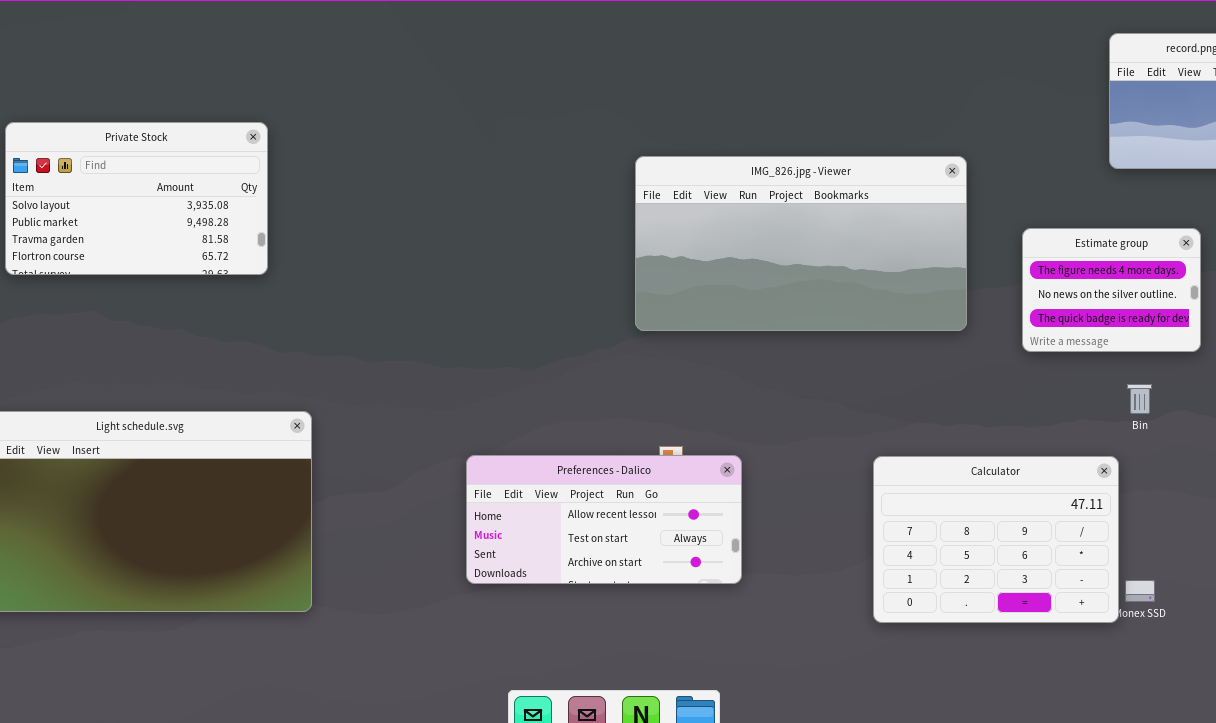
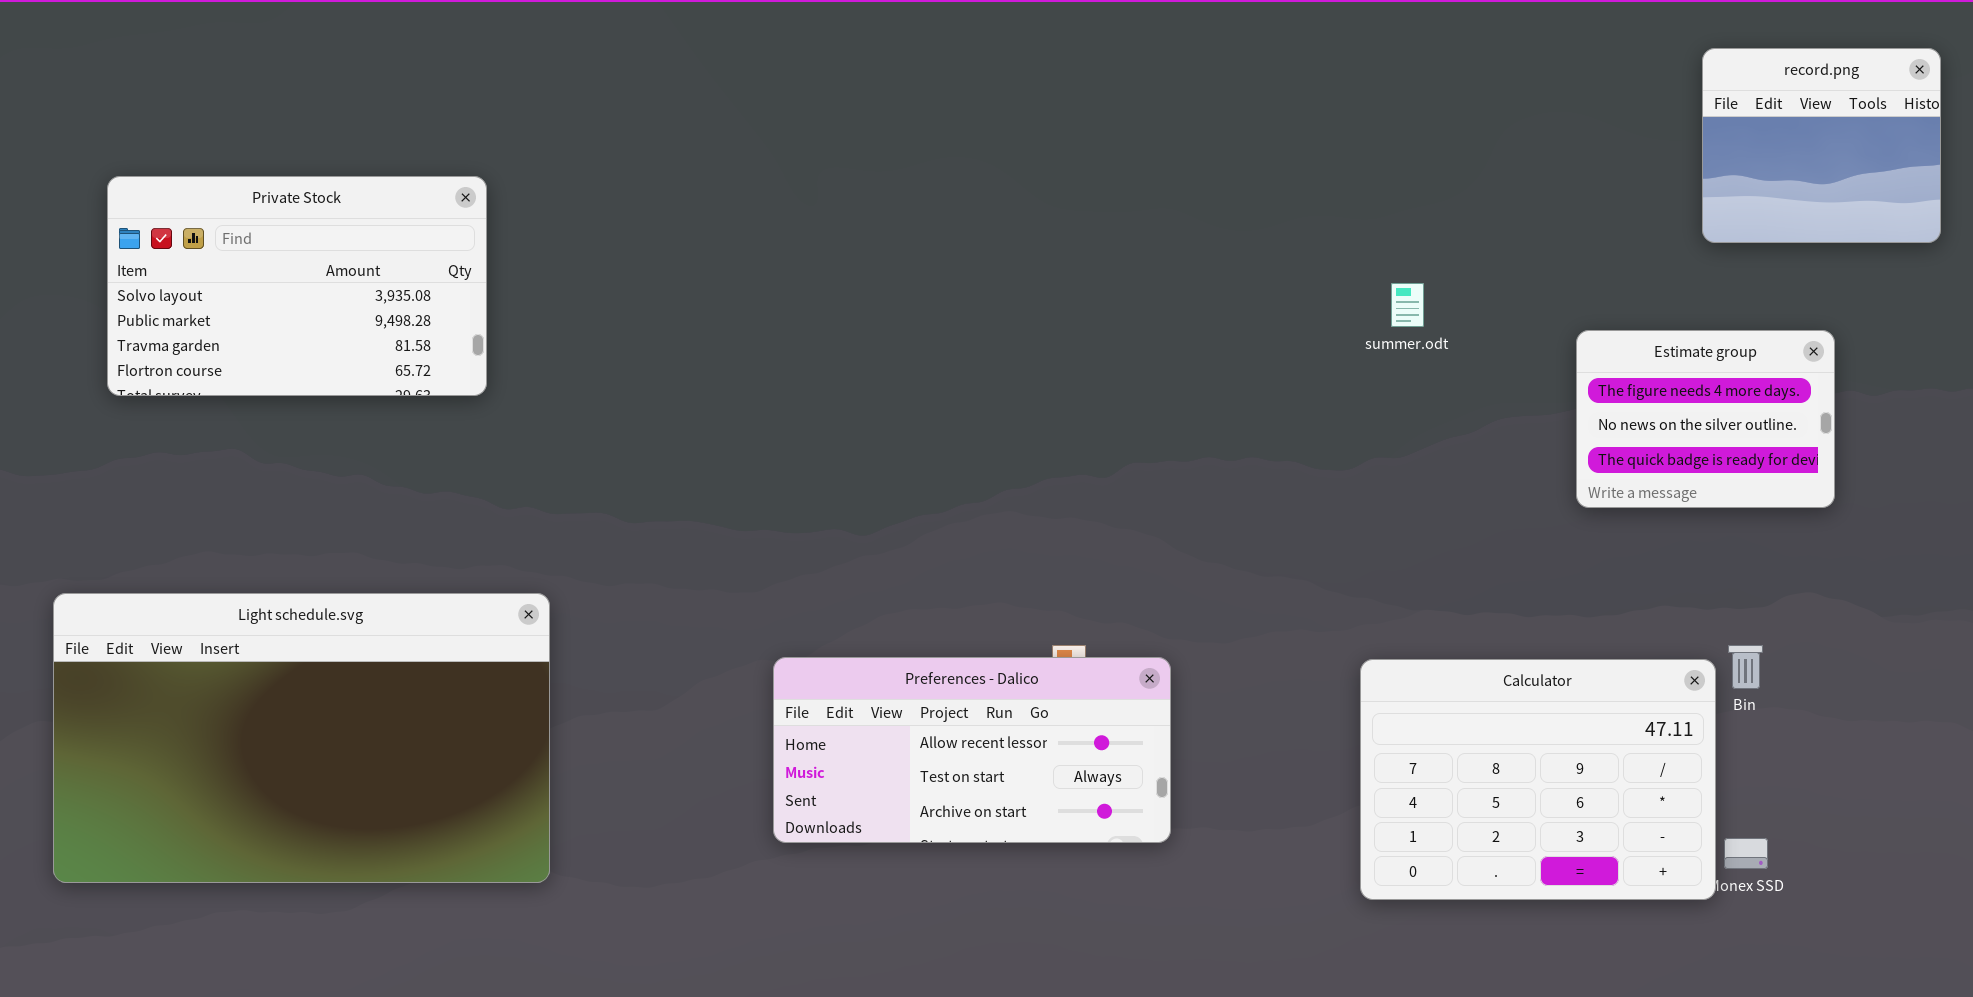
IMG_826.jpg - Viewer: [635,156,967,331] -> none, closed
Bin: [1127,384,1152,414] -> [1728,645,1763,689], moved

